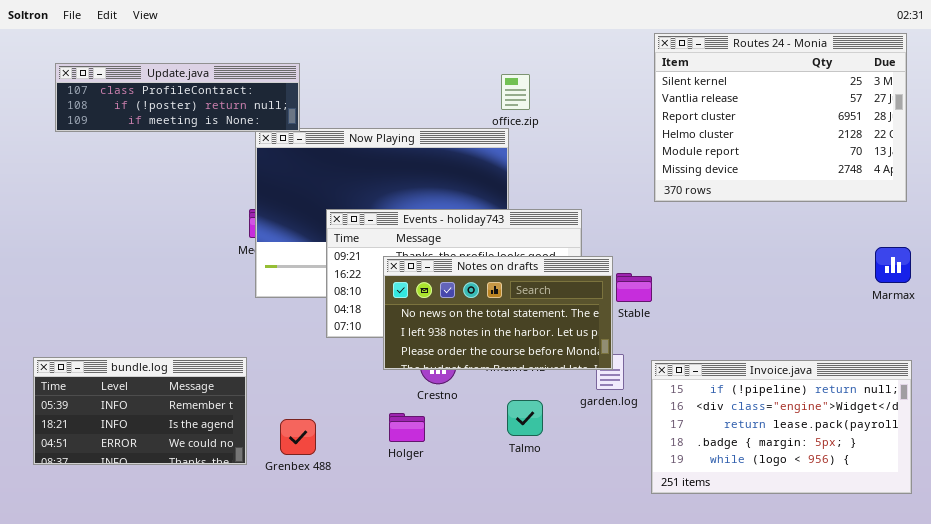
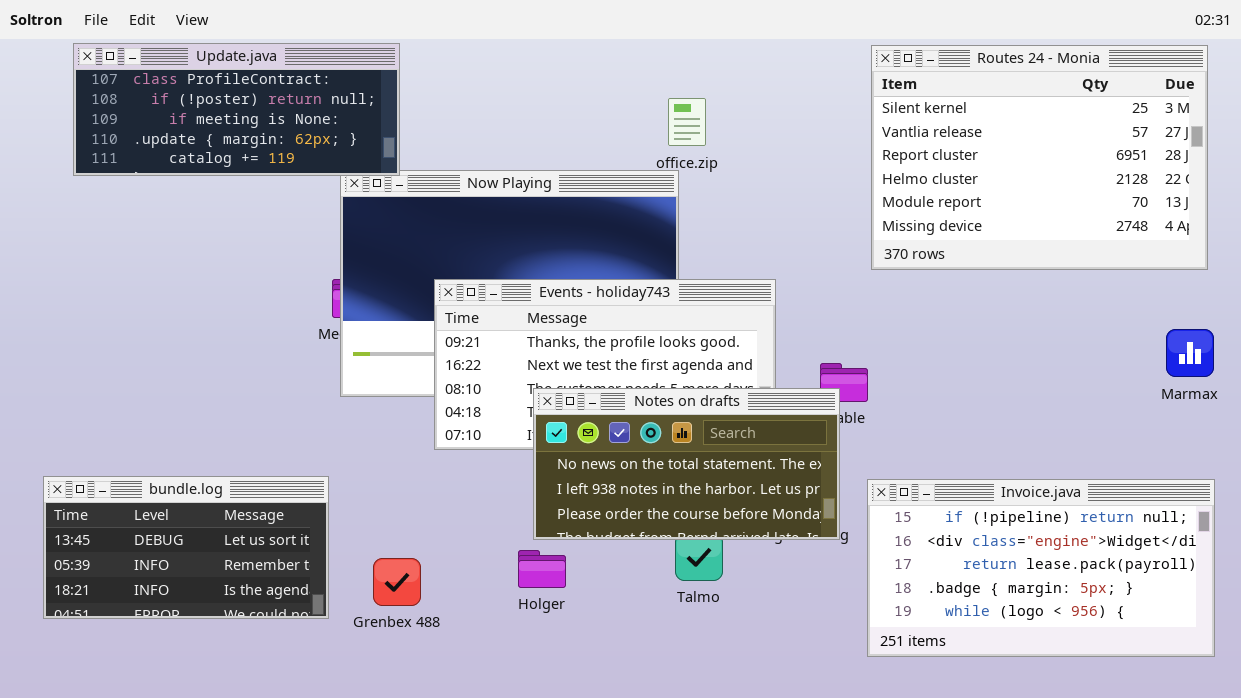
Update.java: [55,63,300,132] -> [73,43,400,176], resized
Notes on drafts: [383,256,613,370] -> [533,388,840,540], moved
bundle.log: [33,357,247,465] -> [43,476,329,619], scrolled up 1 row

